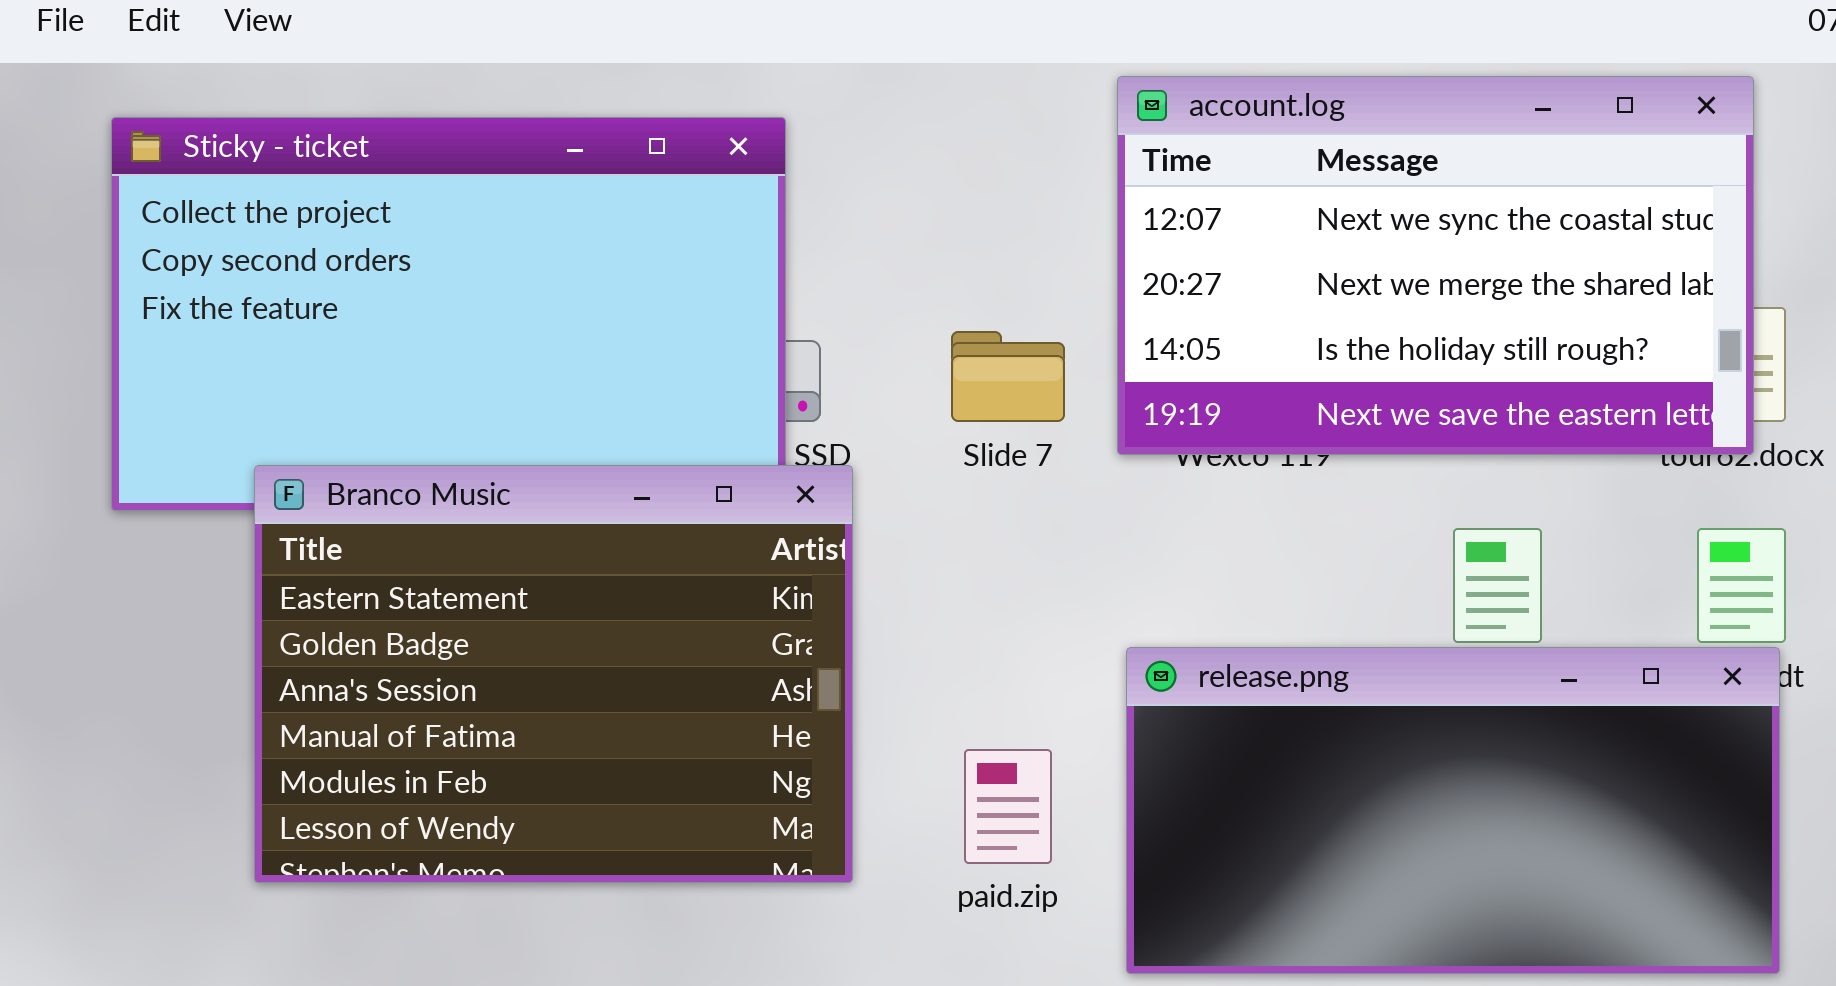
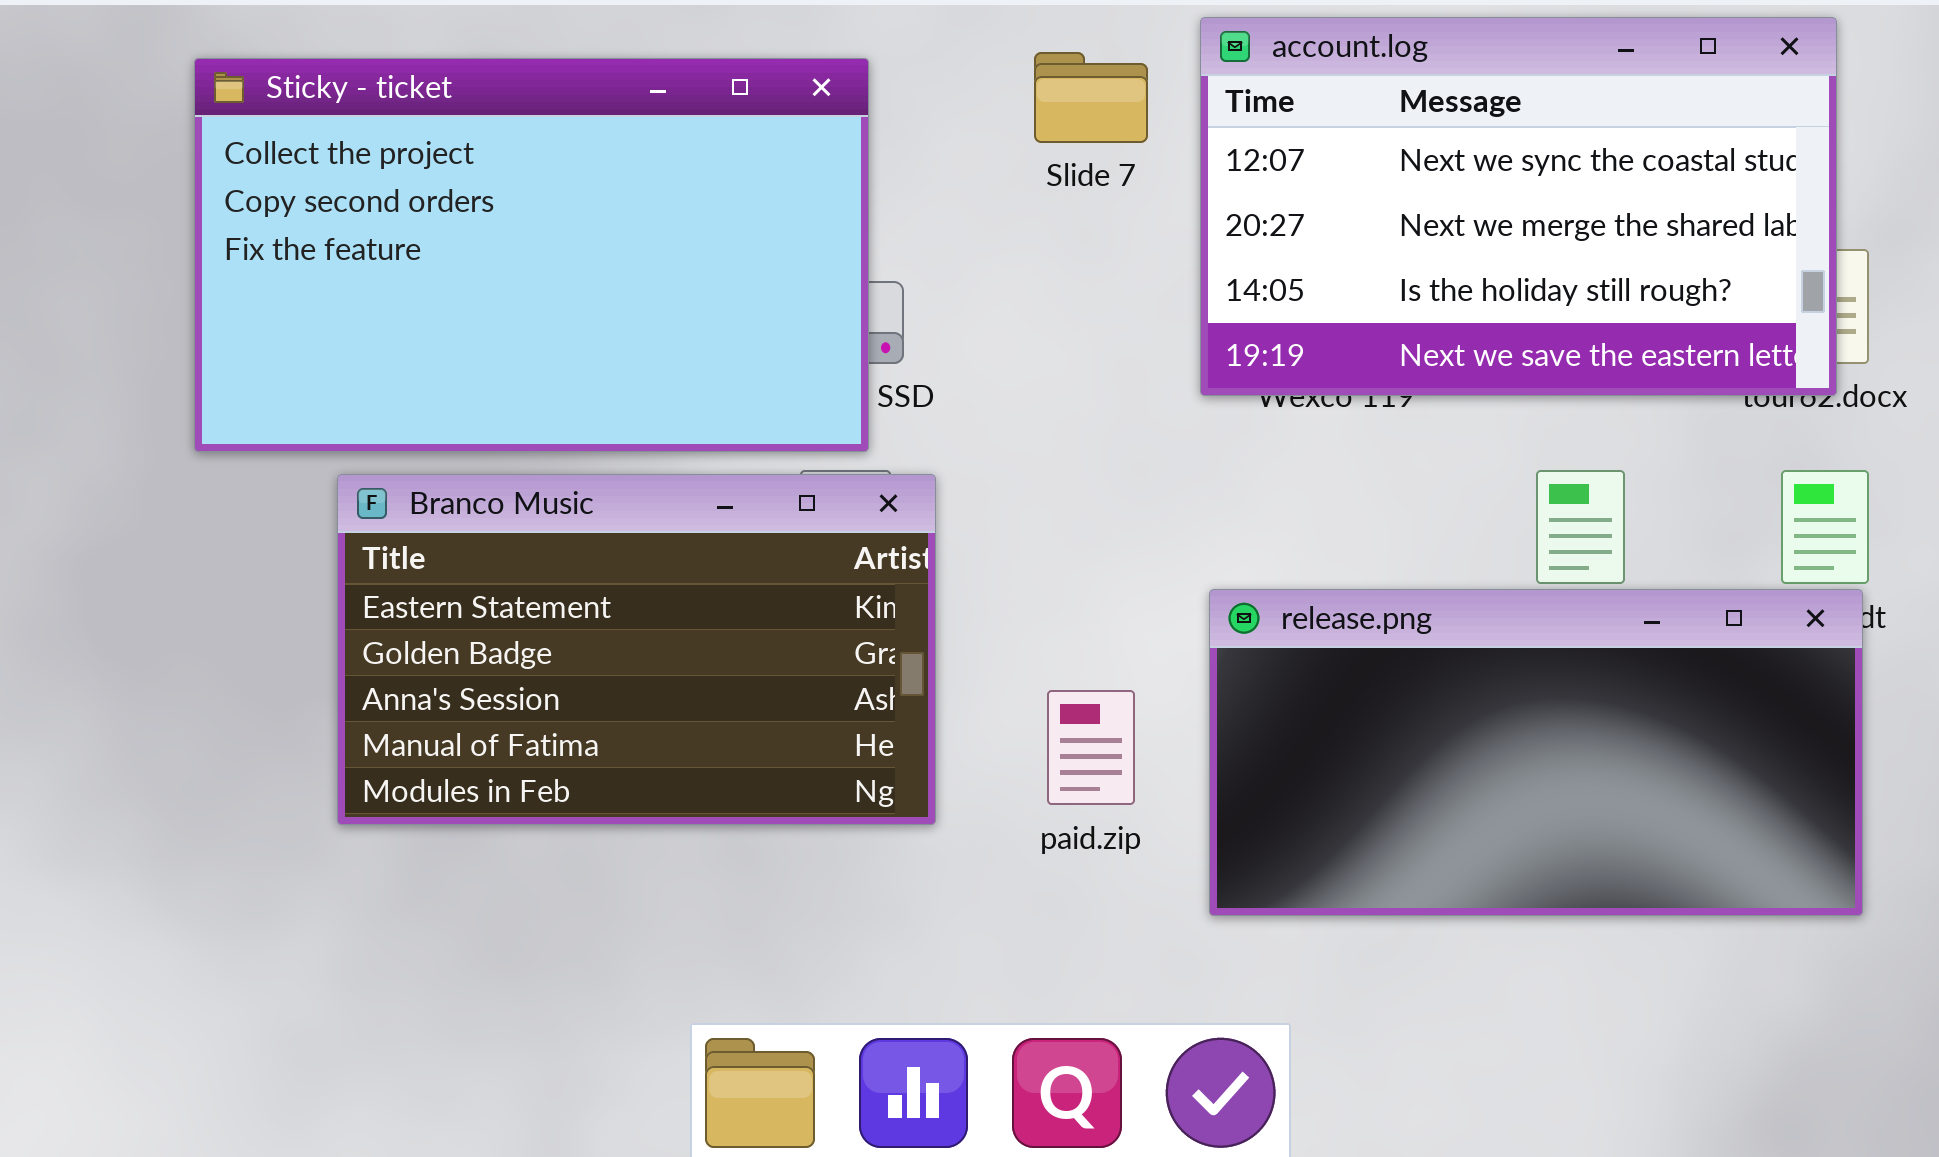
Slide 7: [951,331,1065,422] -> [1034,52,1148,143], moved
Branco Music: [254,465,853,883] -> [337,474,936,825], resized

